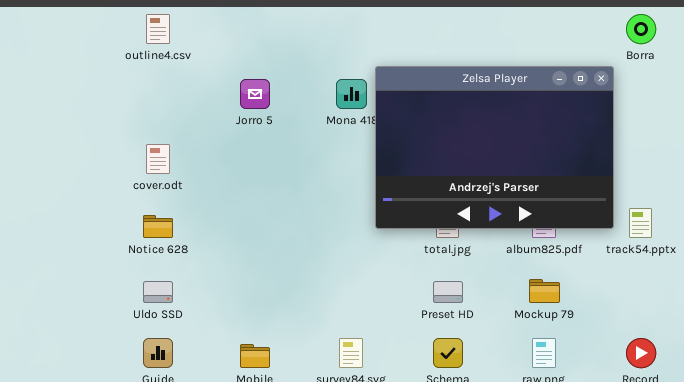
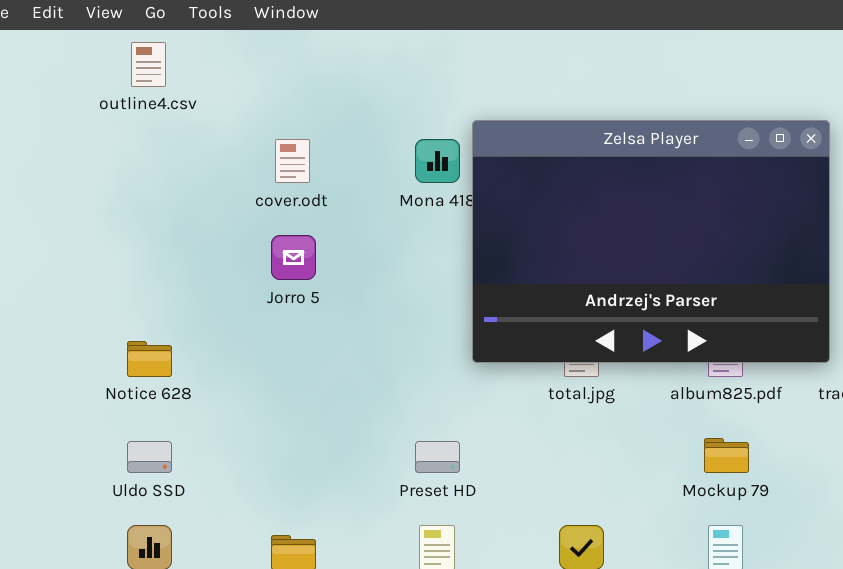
Jorro 5: [240,79,270,109] -> [271,235,316,280], moved
cover.odt: [146,144,170,174] -> [275,139,310,183], moved
Preset HD: [433,281,463,303] -> [415,441,460,473], moved

